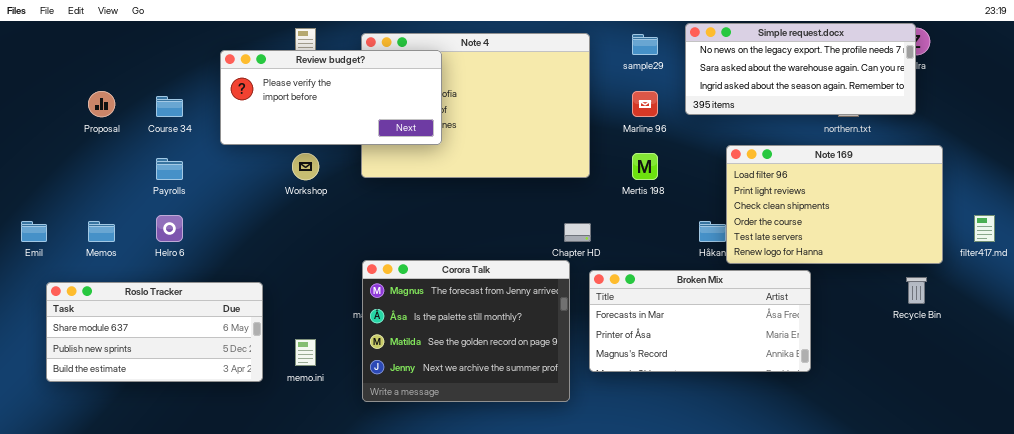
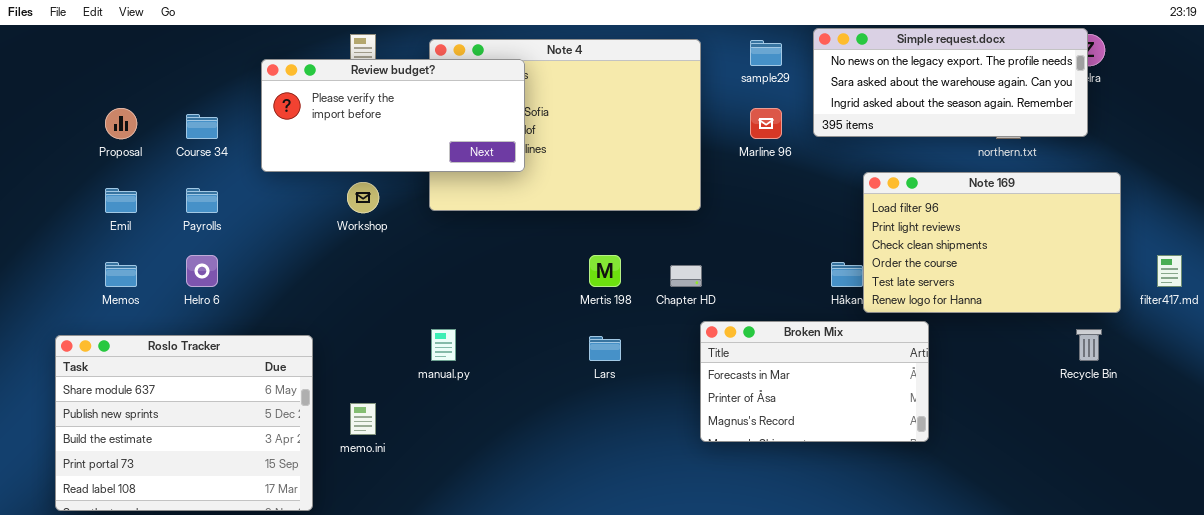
Mertis 198: [632,153,658,180] -> [589,255,621,287], moved
Emil: [21,221,47,242] -> [105,188,137,213], moved
Corora Talk: [362,260,570,402] -> none, closed
Broken Mix: [589,270,811,372] -> [700,321,929,442], resized
Roslo Tracker: [46,282,263,382] -> [55,335,313,511], resized

